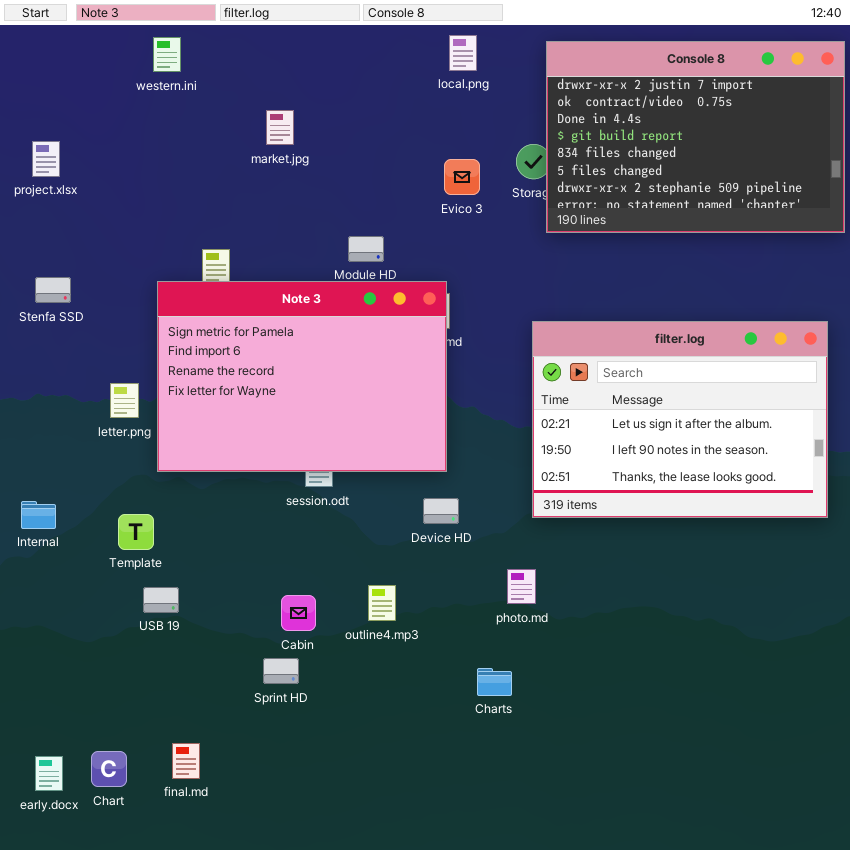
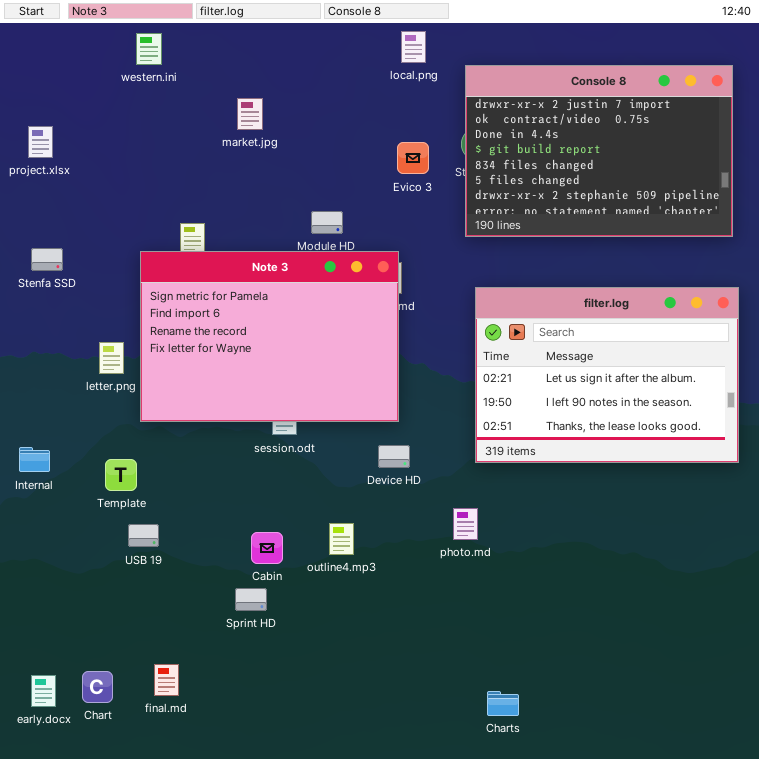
Console 8: [546,41,845,233] -> [465,65,733,237], moved
Charts: [477,668,512,696] -> [487,691,519,716], moved

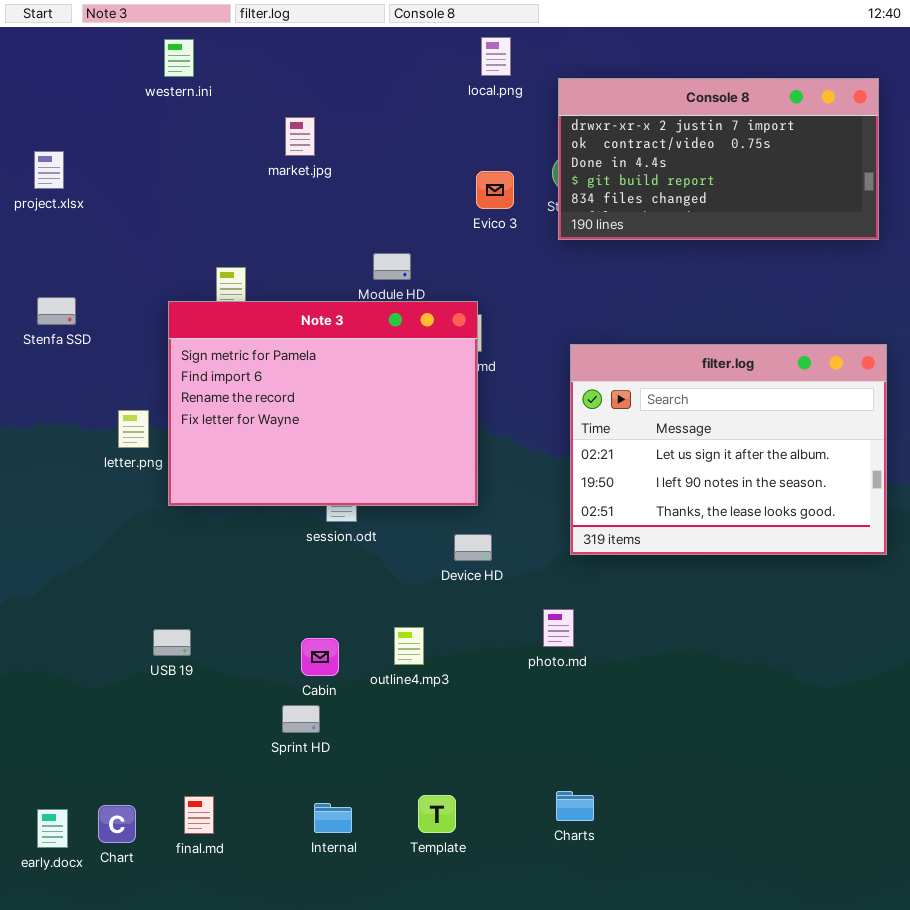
Console 8: [465,65,733,237] -> [558,78,879,240], resized
Internal: [19,447,50,472] -> [314,803,352,833], moved
Template: [105,459,137,491] -> [418,795,456,833], moved
Charts: [487,691,519,716] -> [556,791,594,821], moved

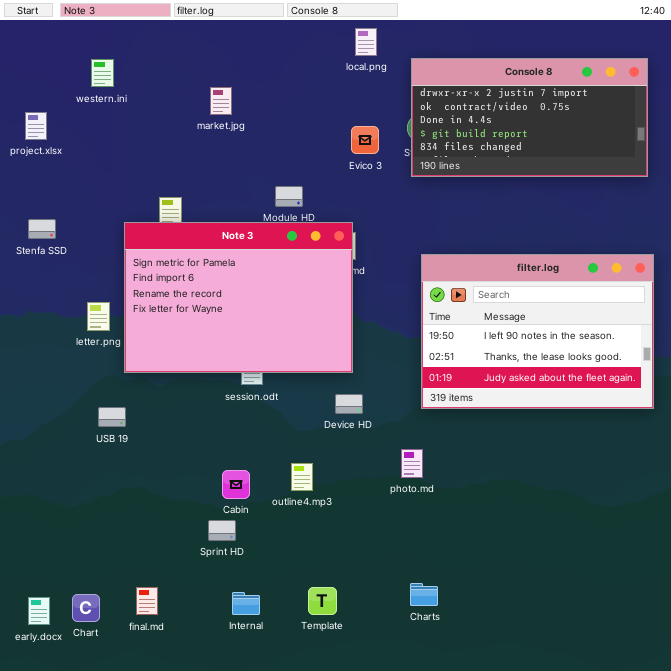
western.ini: [164,39,194,77] -> [91,59,114,87], moved
filter.log: [570,344,887,555] -> [421,254,654,409], scrolled down 1 row
USB 19: [153,629,191,656] -> [98,407,126,427], moved

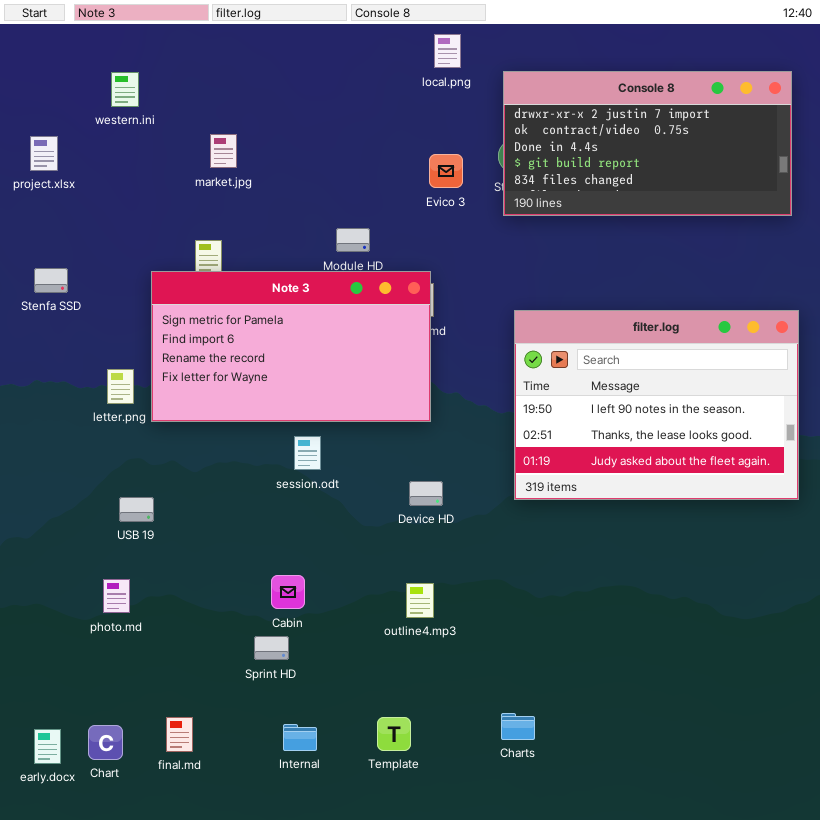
market.jpg: [210,87,232,115] -> [210,134,237,168], moved
Note 3: [124,222,353,373] -> [151,271,431,422], resized
photo.md: [401,449,423,478] -> [103,579,130,613], moved
outline4.mp3: [291,463,313,491] -> [406,583,434,618], moved

